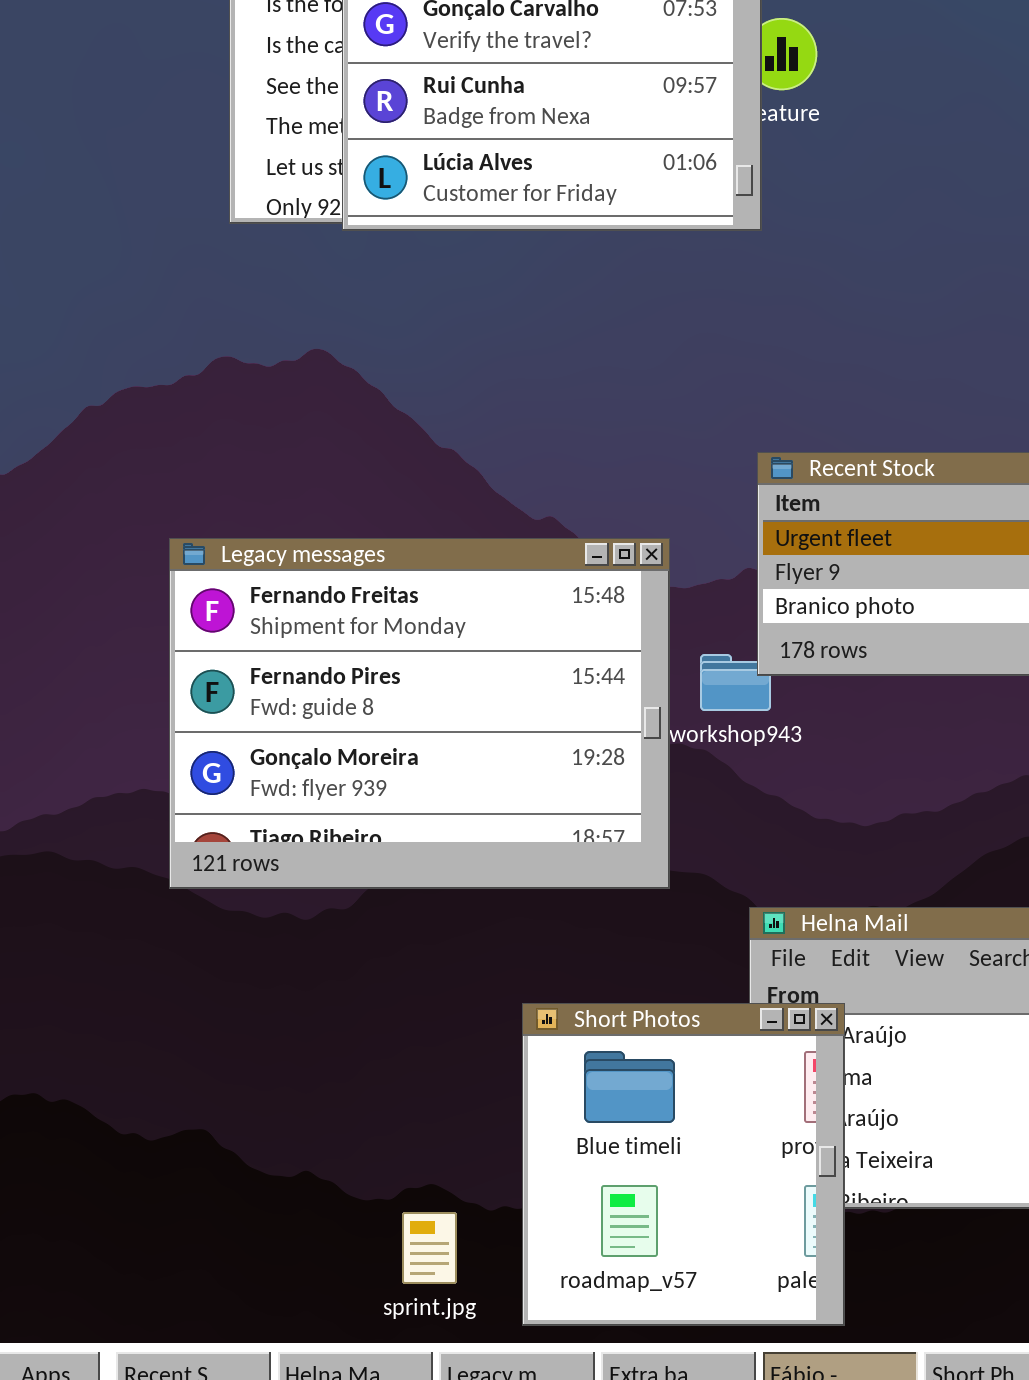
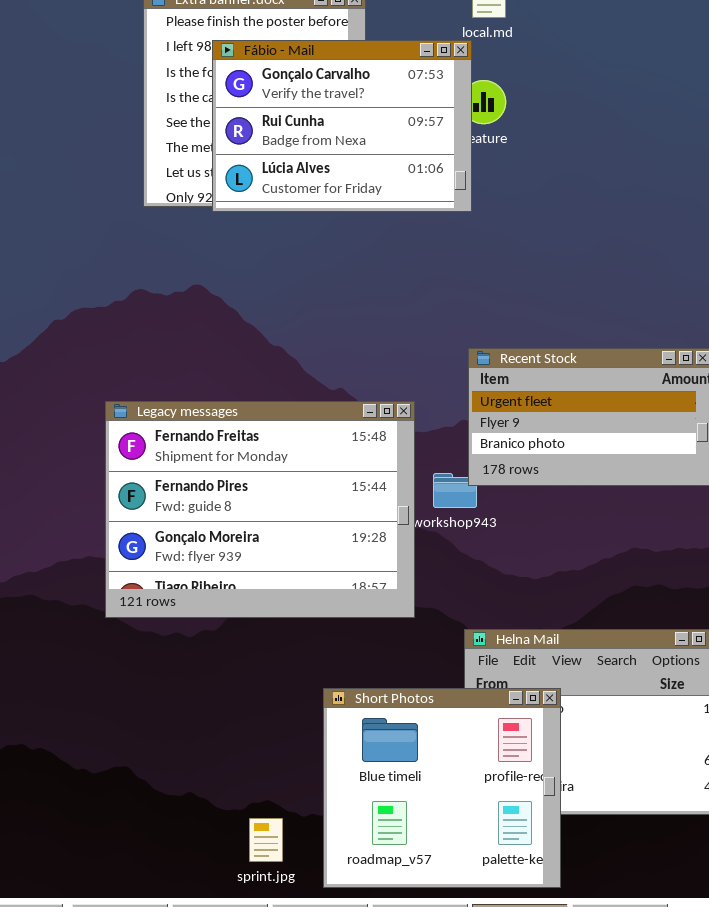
Short Photos: [522,1003,845,1326] -> [323,688,561,888], resized

